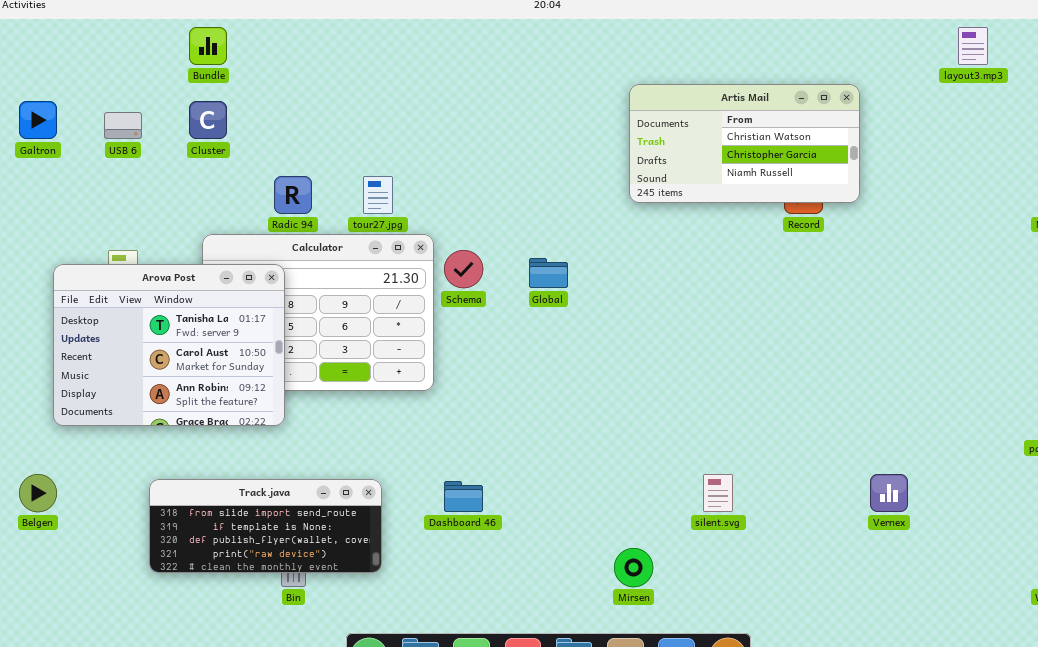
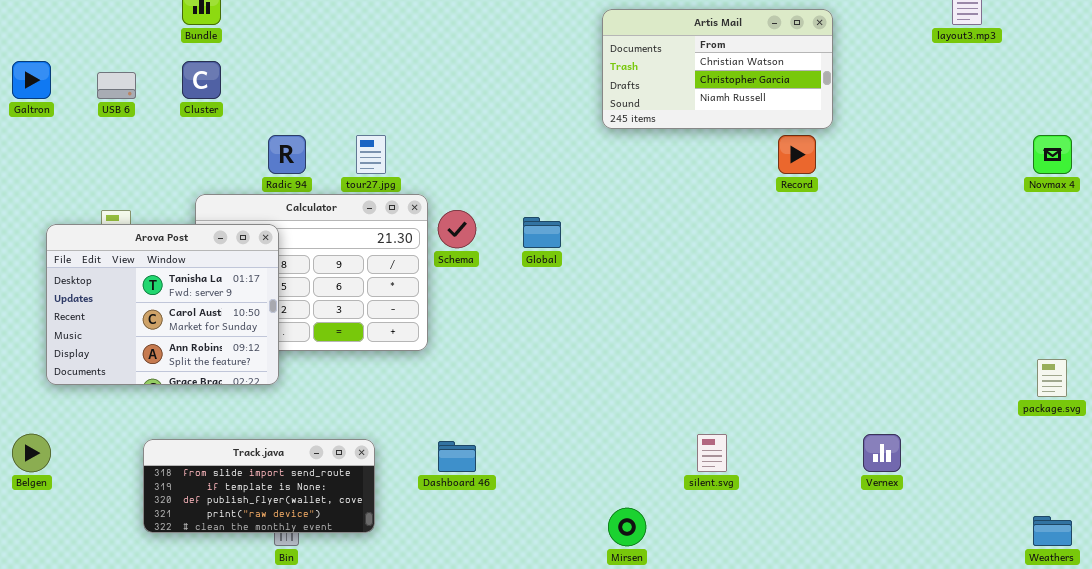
Artis Mail: [629,84,860,203] -> [602,9,833,129], moved

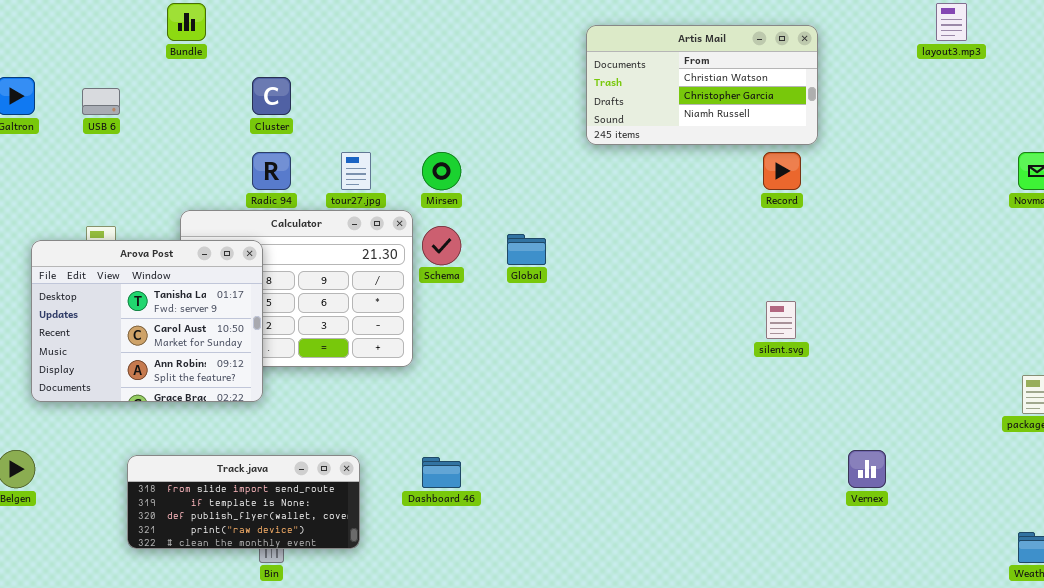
Cluster: [182,61,221,99] -> [252,77,291,115], moved
silent.svg: [697,434,727,472] -> [766,301,796,339], moved
Mirsen: [608,508,646,546] -> [422,152,461,190], moved

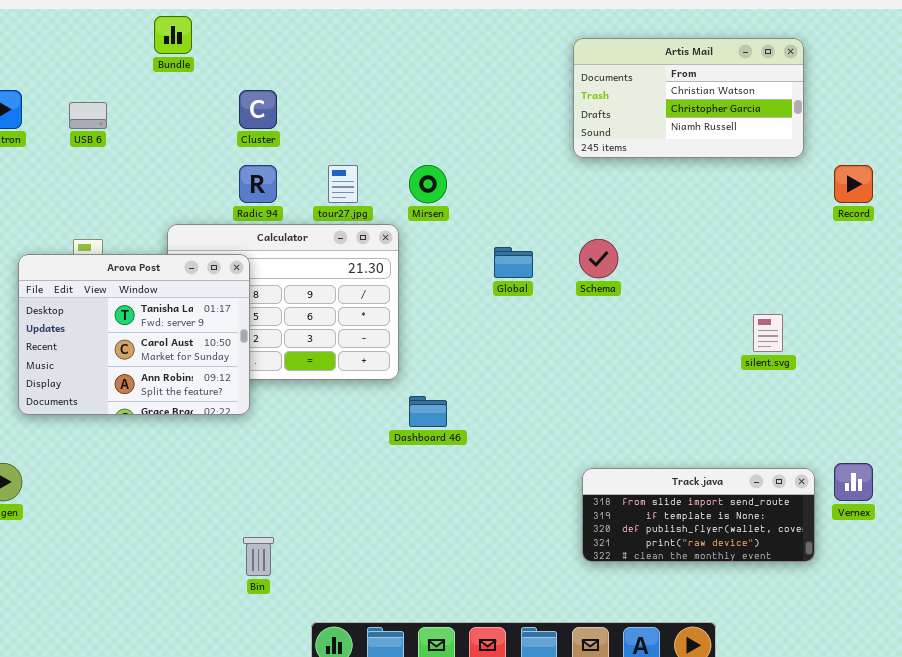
Record: [763,152,801,190] -> [834,165,873,203], moved
Schema: [422,226,461,265] -> [579,239,618,278], moved
Track.java: [127,455,360,549] -> [582,468,815,562], moved
Dashboard 46: [422,457,461,488] -> [409,396,447,427], moved

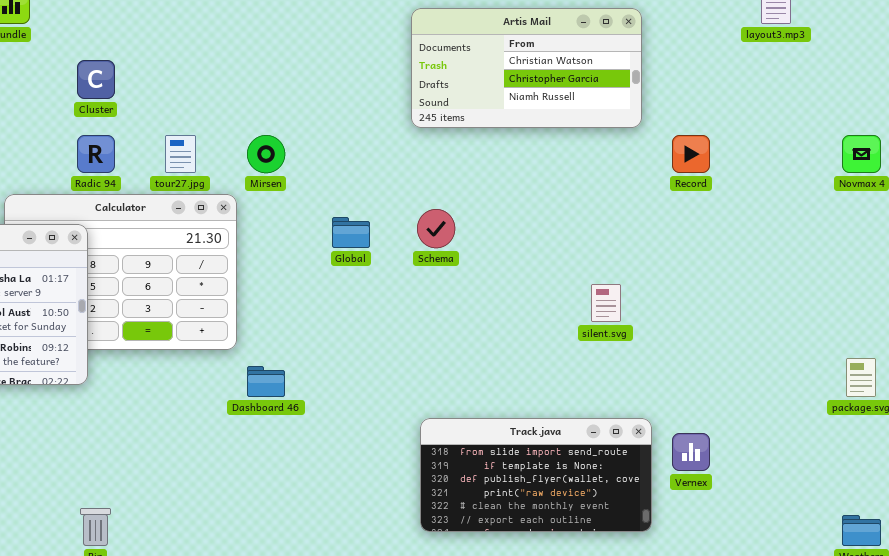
Track.java: [582,468,815,562] -> [420,418,652,532], resized

